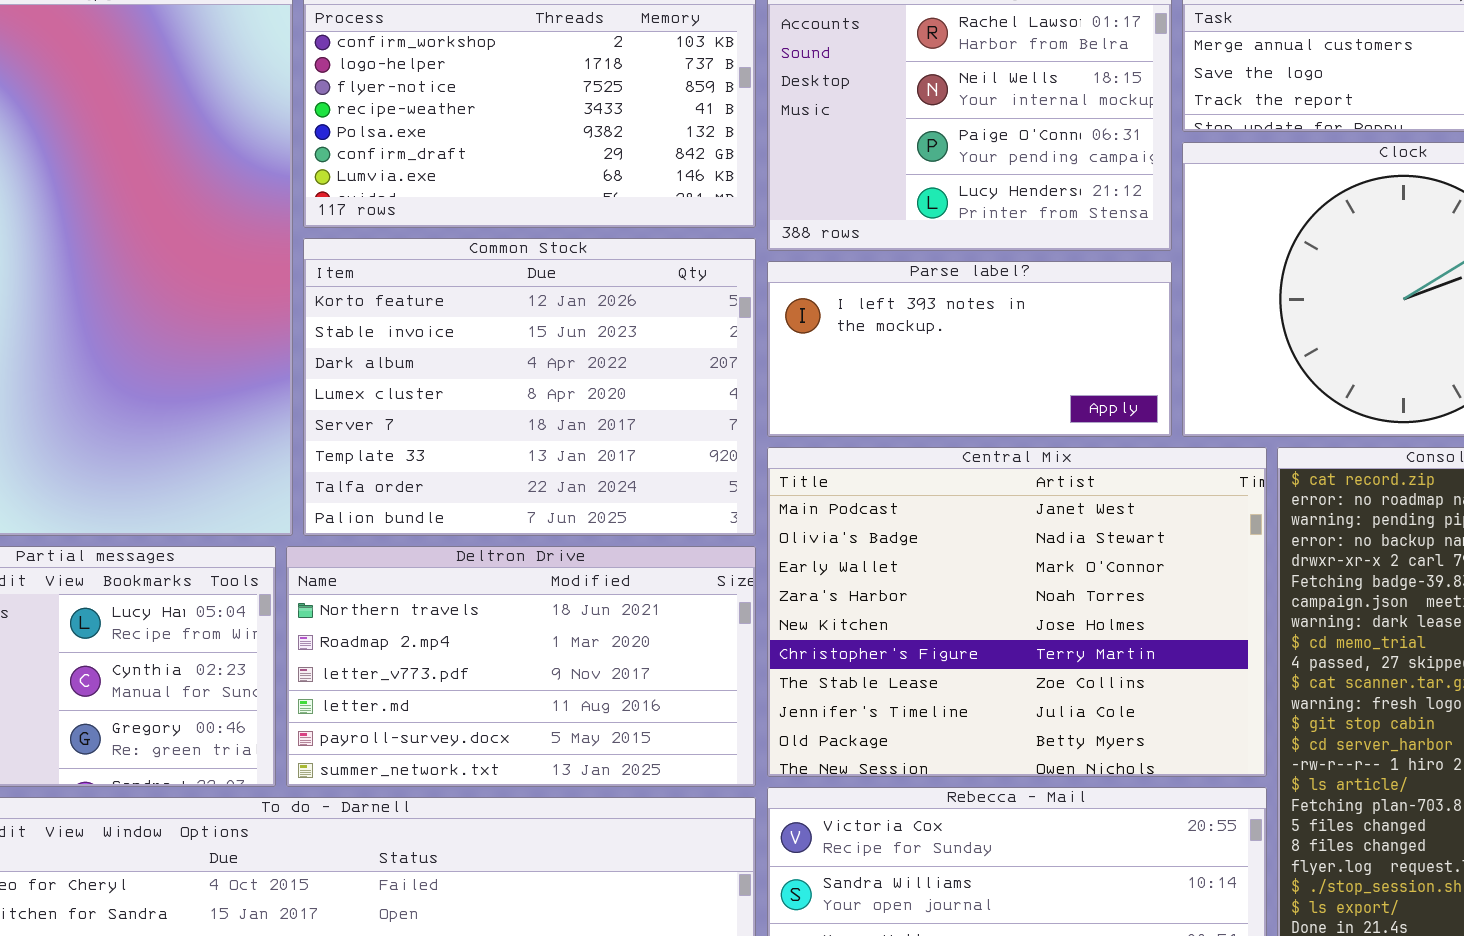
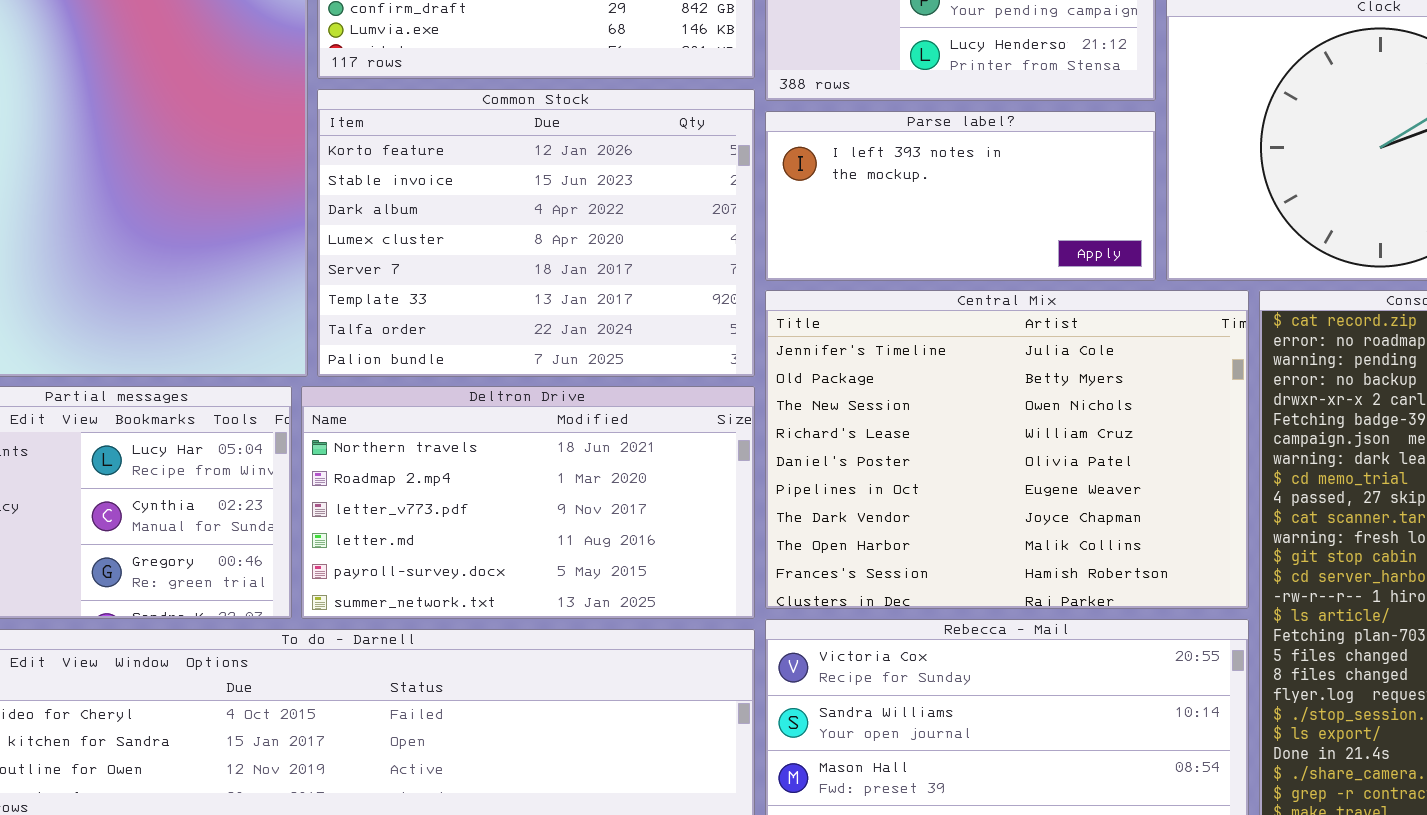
Central Mix: [767,447,1267,777] -> [765,290,1249,609], scrolled down 7 rows

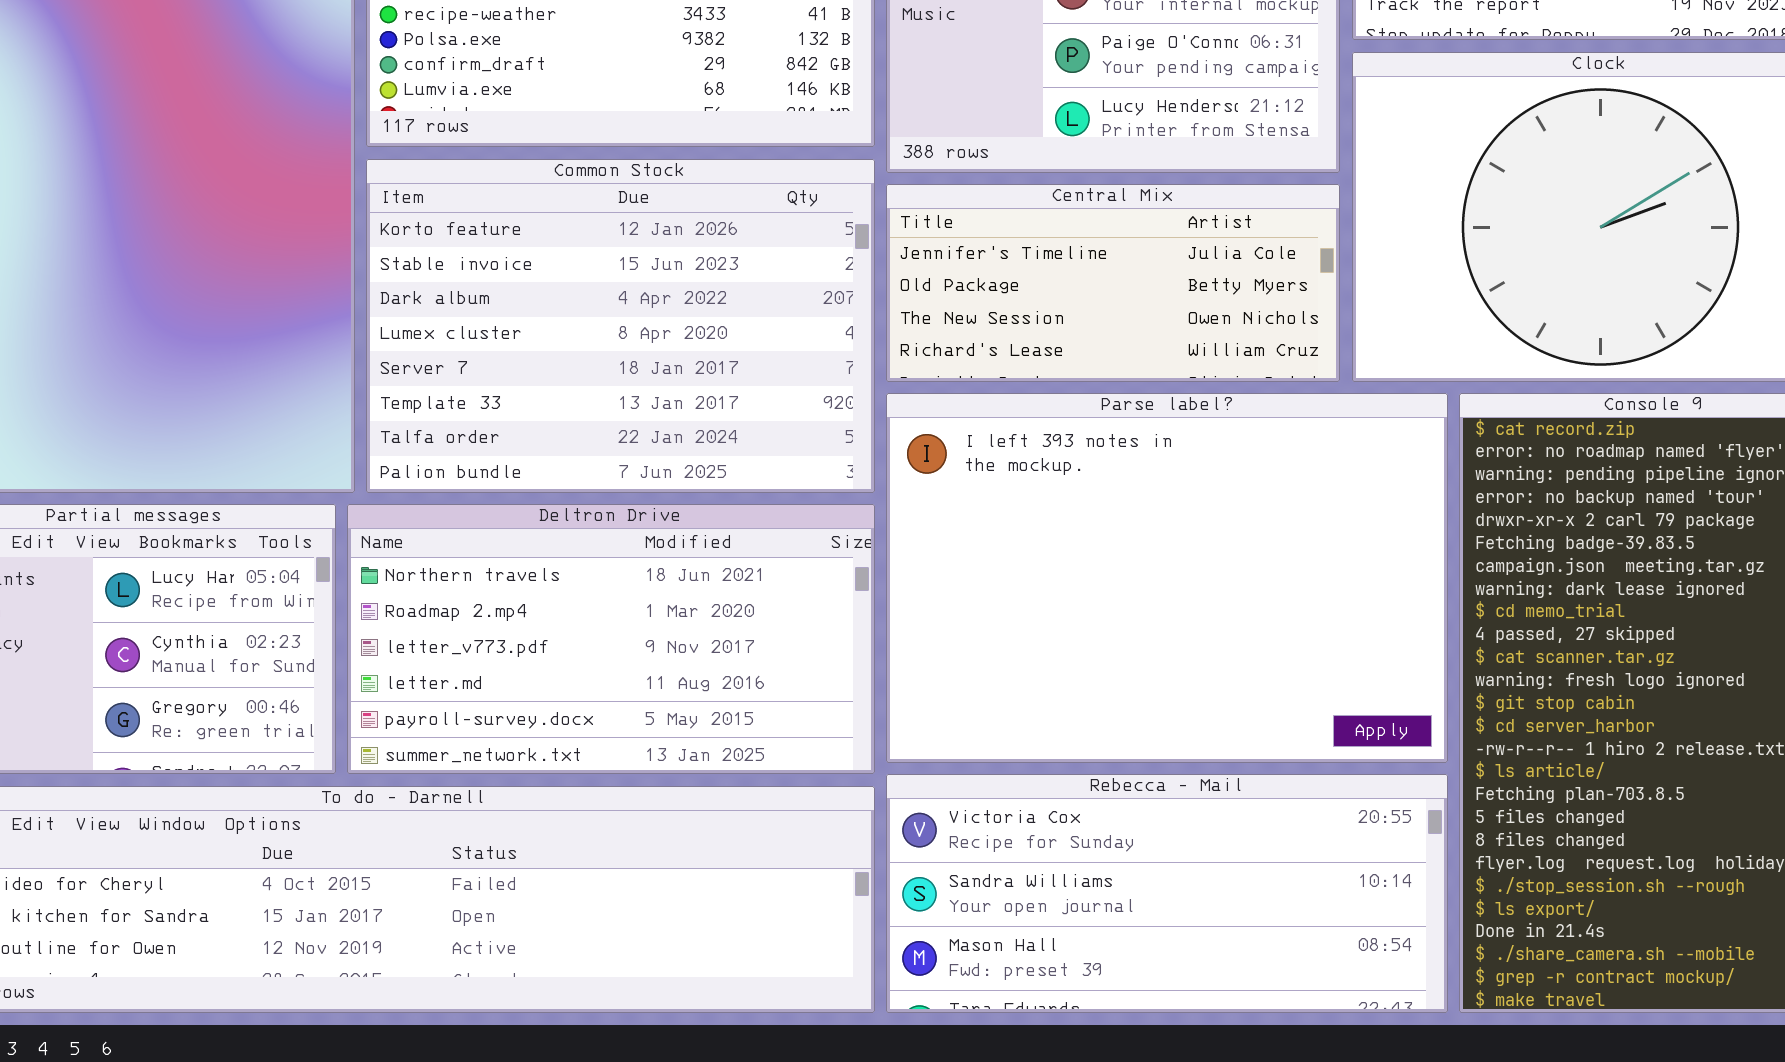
Parse label?: [765,111,1156,281] -> [886,393,1448,763], moved, resized
Central Mix: [765,290,1249,609] -> [886,184,1340,382], moved, resized

